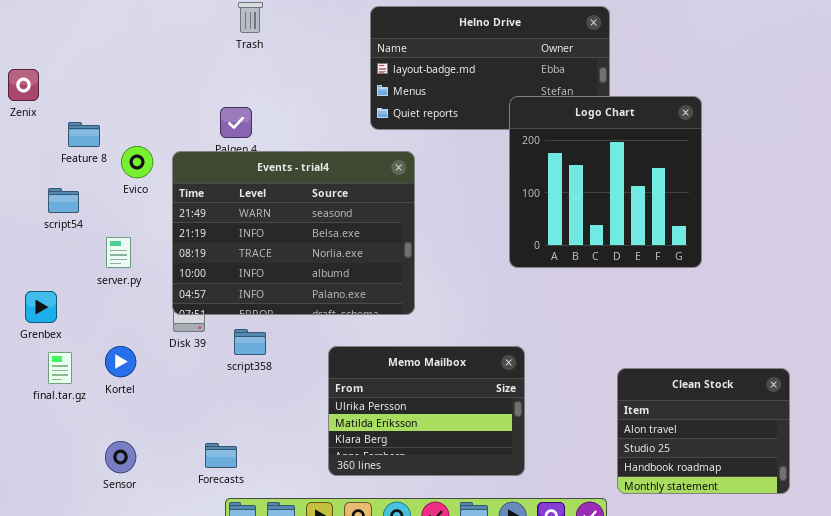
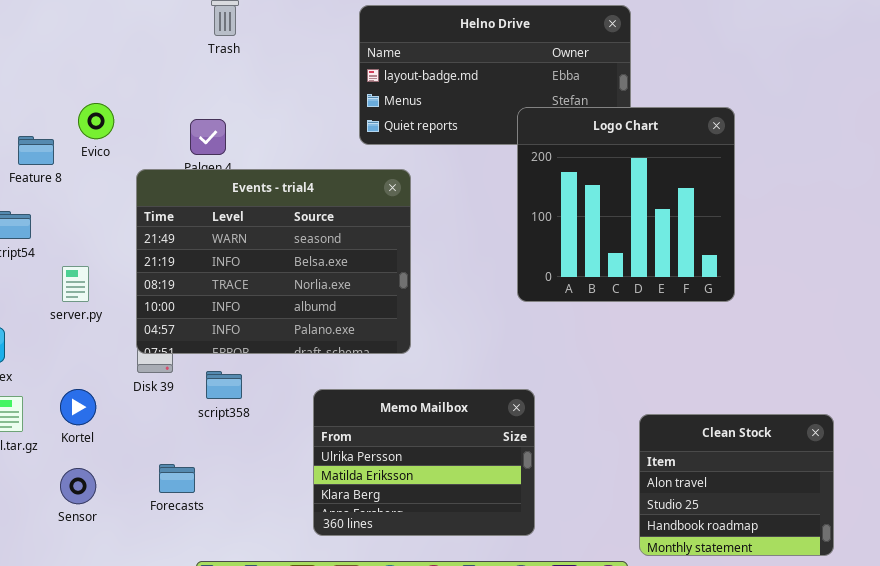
Evico: [121,146,153,178] -> [78,103,114,139], moved
Sensor: [105,441,136,473] -> [60,468,96,504], moved
Forecasts: [205,443,237,468] -> [159,464,195,493], moved

